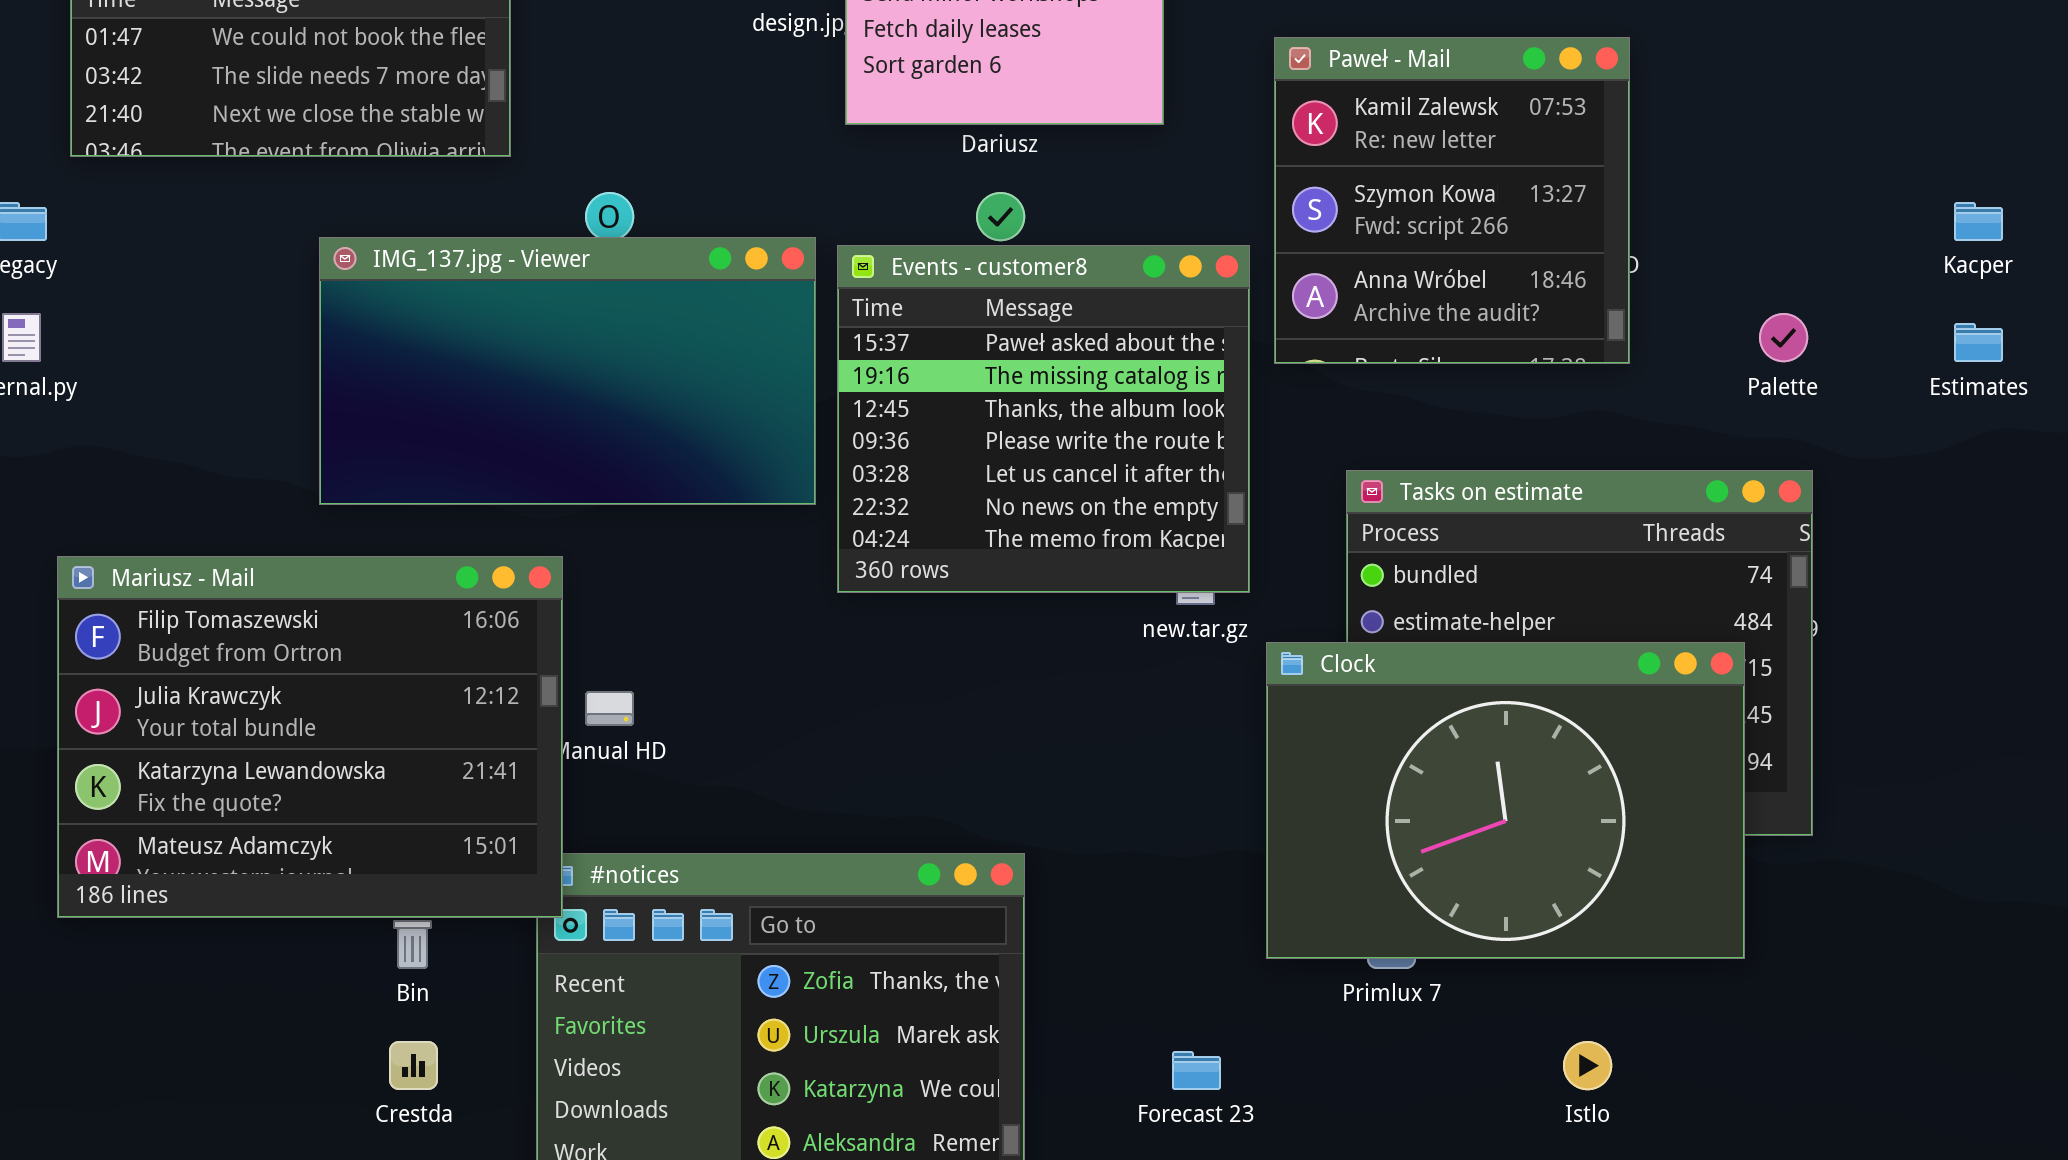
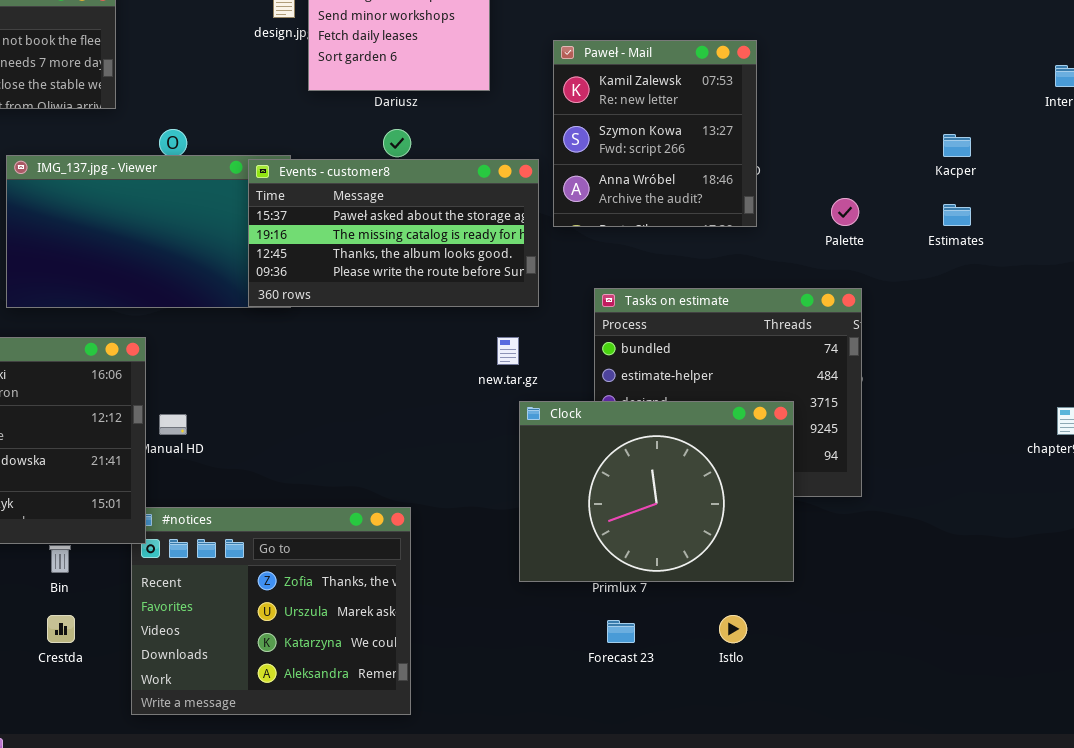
Events - customer8: [837,245,1250,593] -> [248,159,539,307], resized
Clock: [1266,642,1745,959] -> [519,401,794,582], moved
Forecast 23: [1172,1051,1221,1090] -> [607,620,635,643], moved

